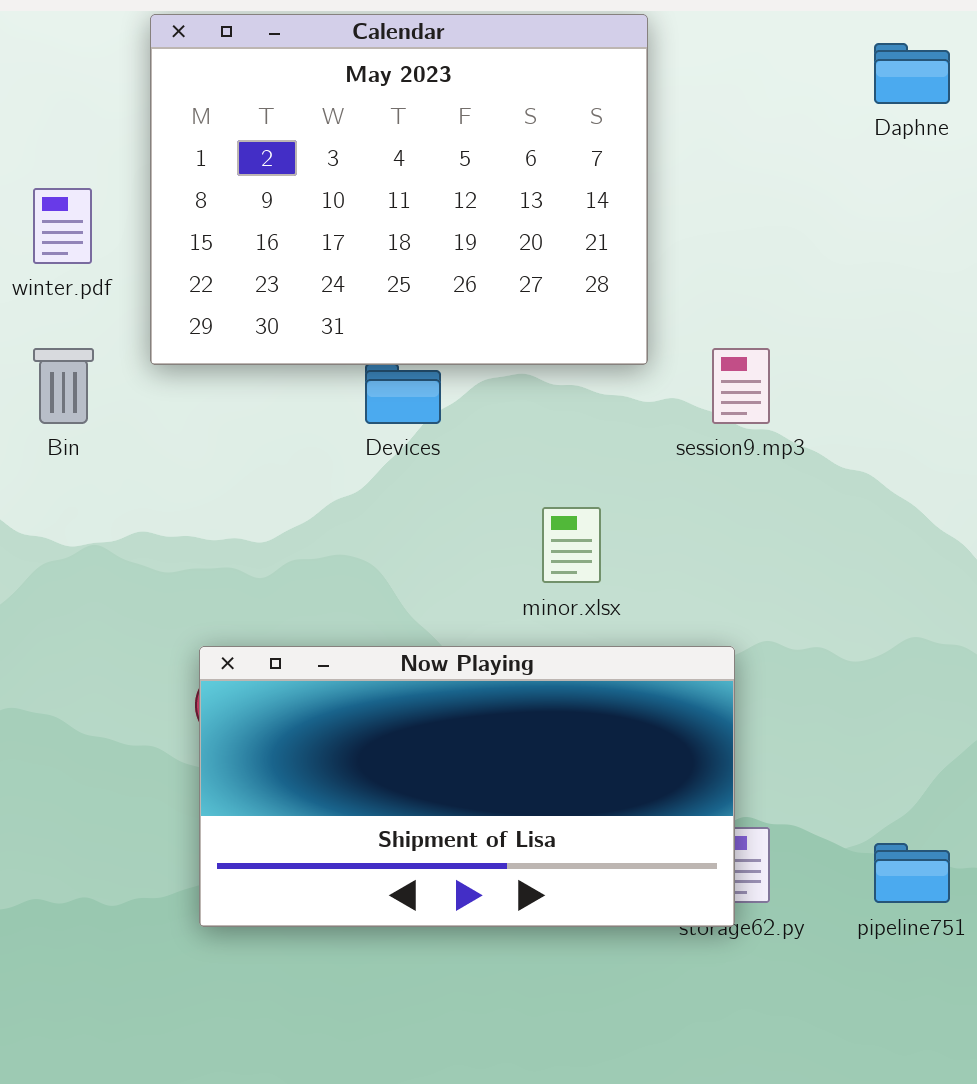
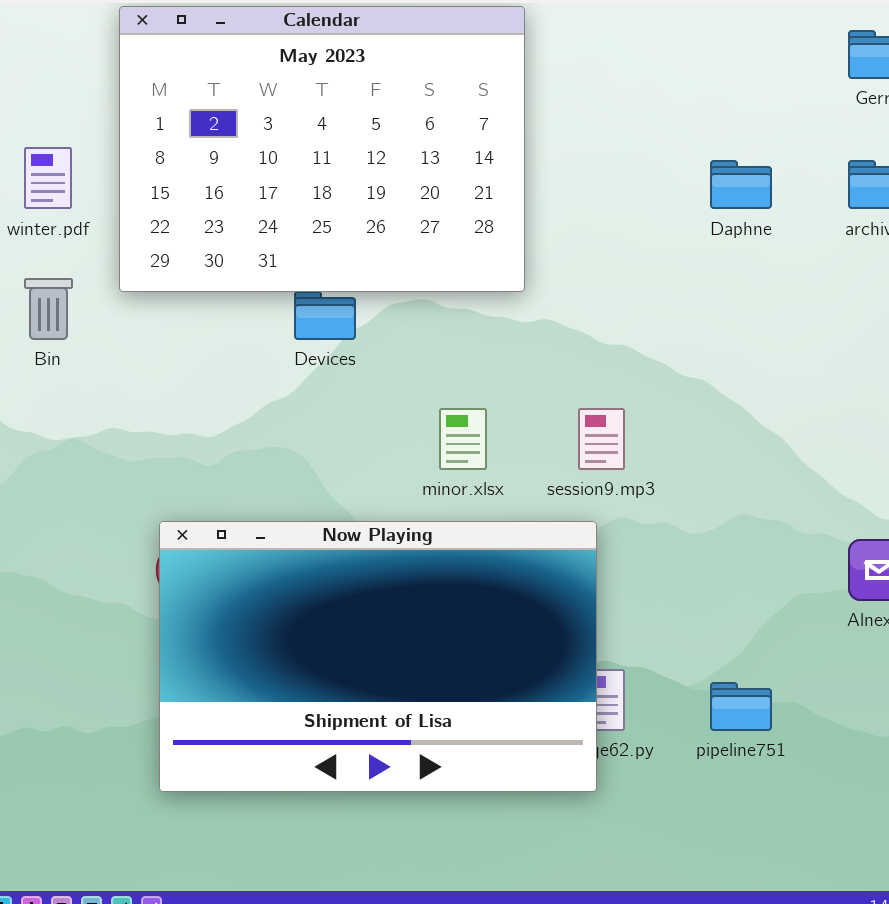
Daphne: [874,43,950,104] -> [710,160,772,209], moved
session9.mp3: [712,348,770,424] -> [578,408,625,470], moved
Now Playing: [199,646,735,927] -> [159,521,597,792], resized

